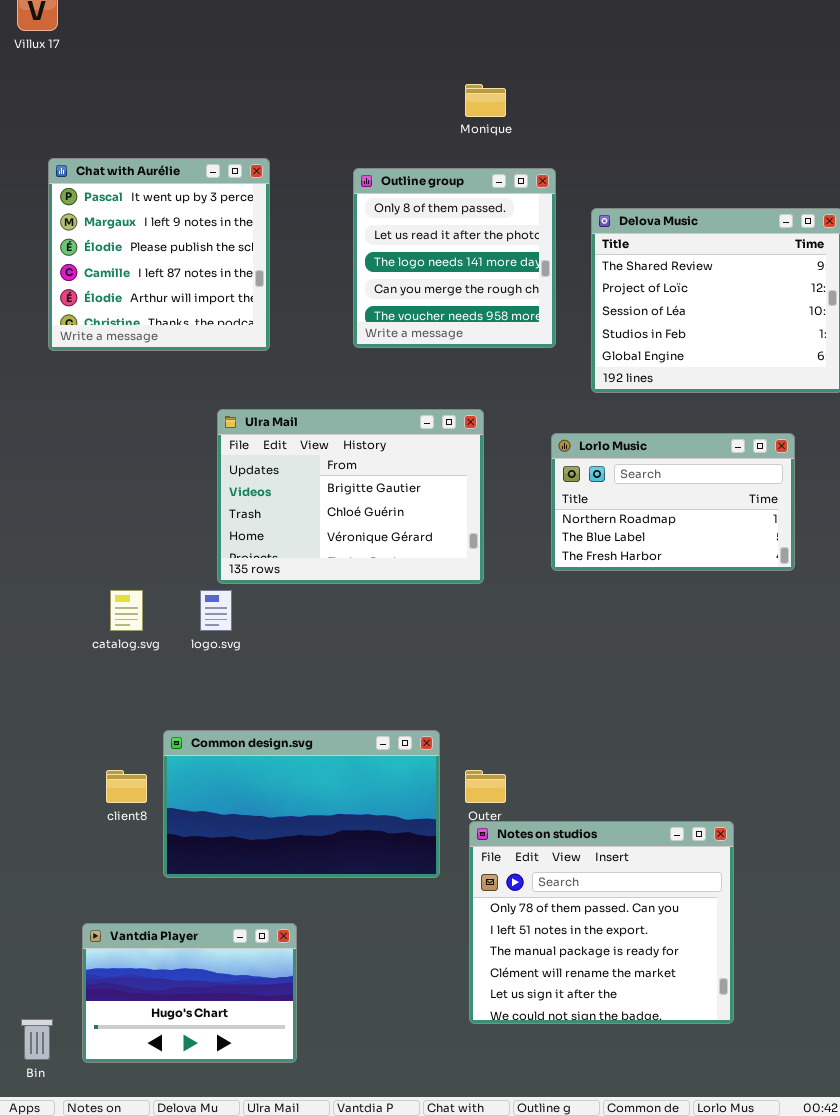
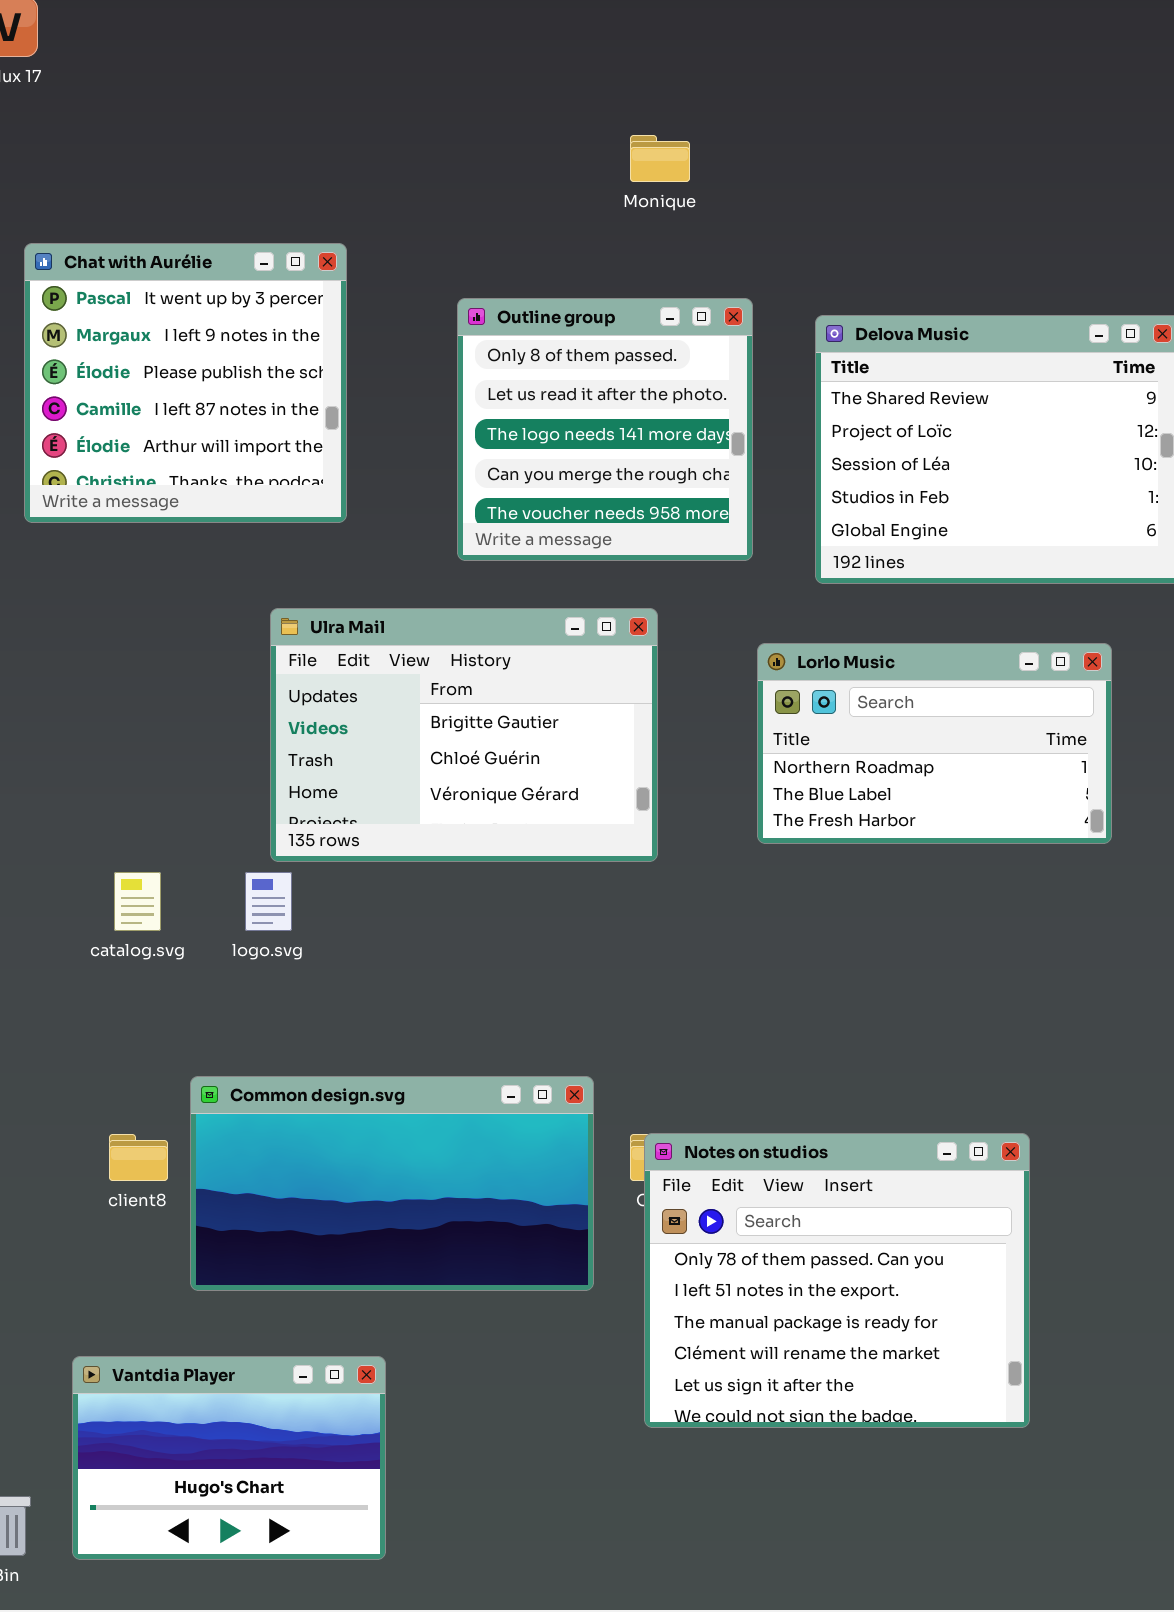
Outline group: [353,168,556,348] -> [457,298,753,561], moved
Notes on studios: [469,821,734,1024] -> [644,1133,1030,1428], moved

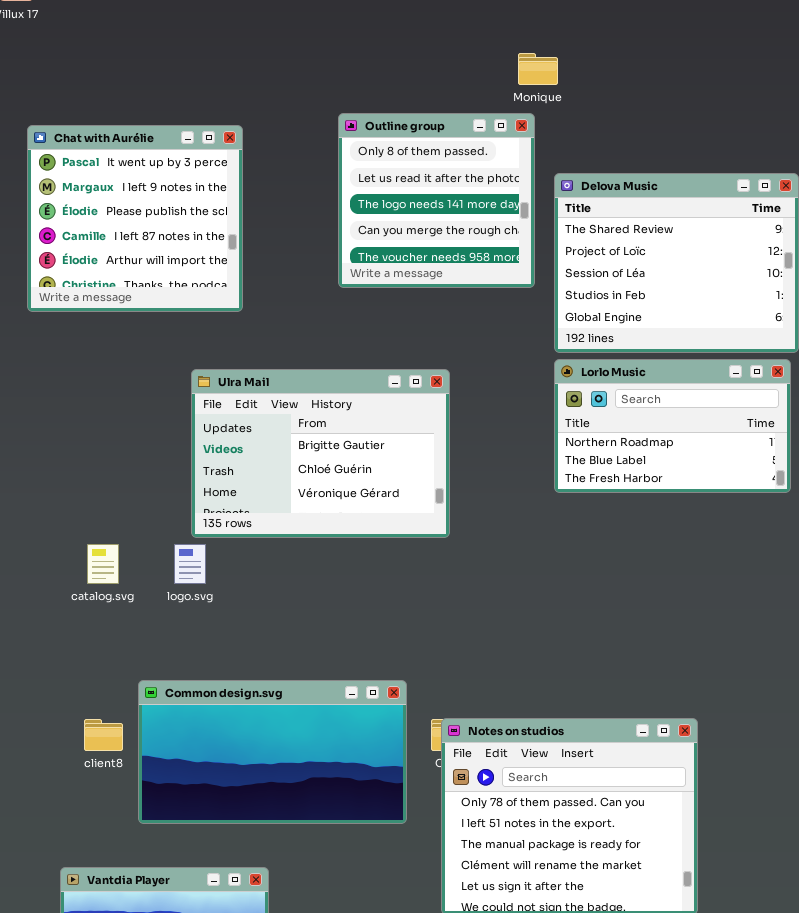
Monique: [630,135,690,182] -> [518,53,558,85], moved
Outline group: [457,298,753,561] -> [338,113,535,288], moved
Lorlo Music: [757,643,1112,844] -> [554,359,791,493], moved

